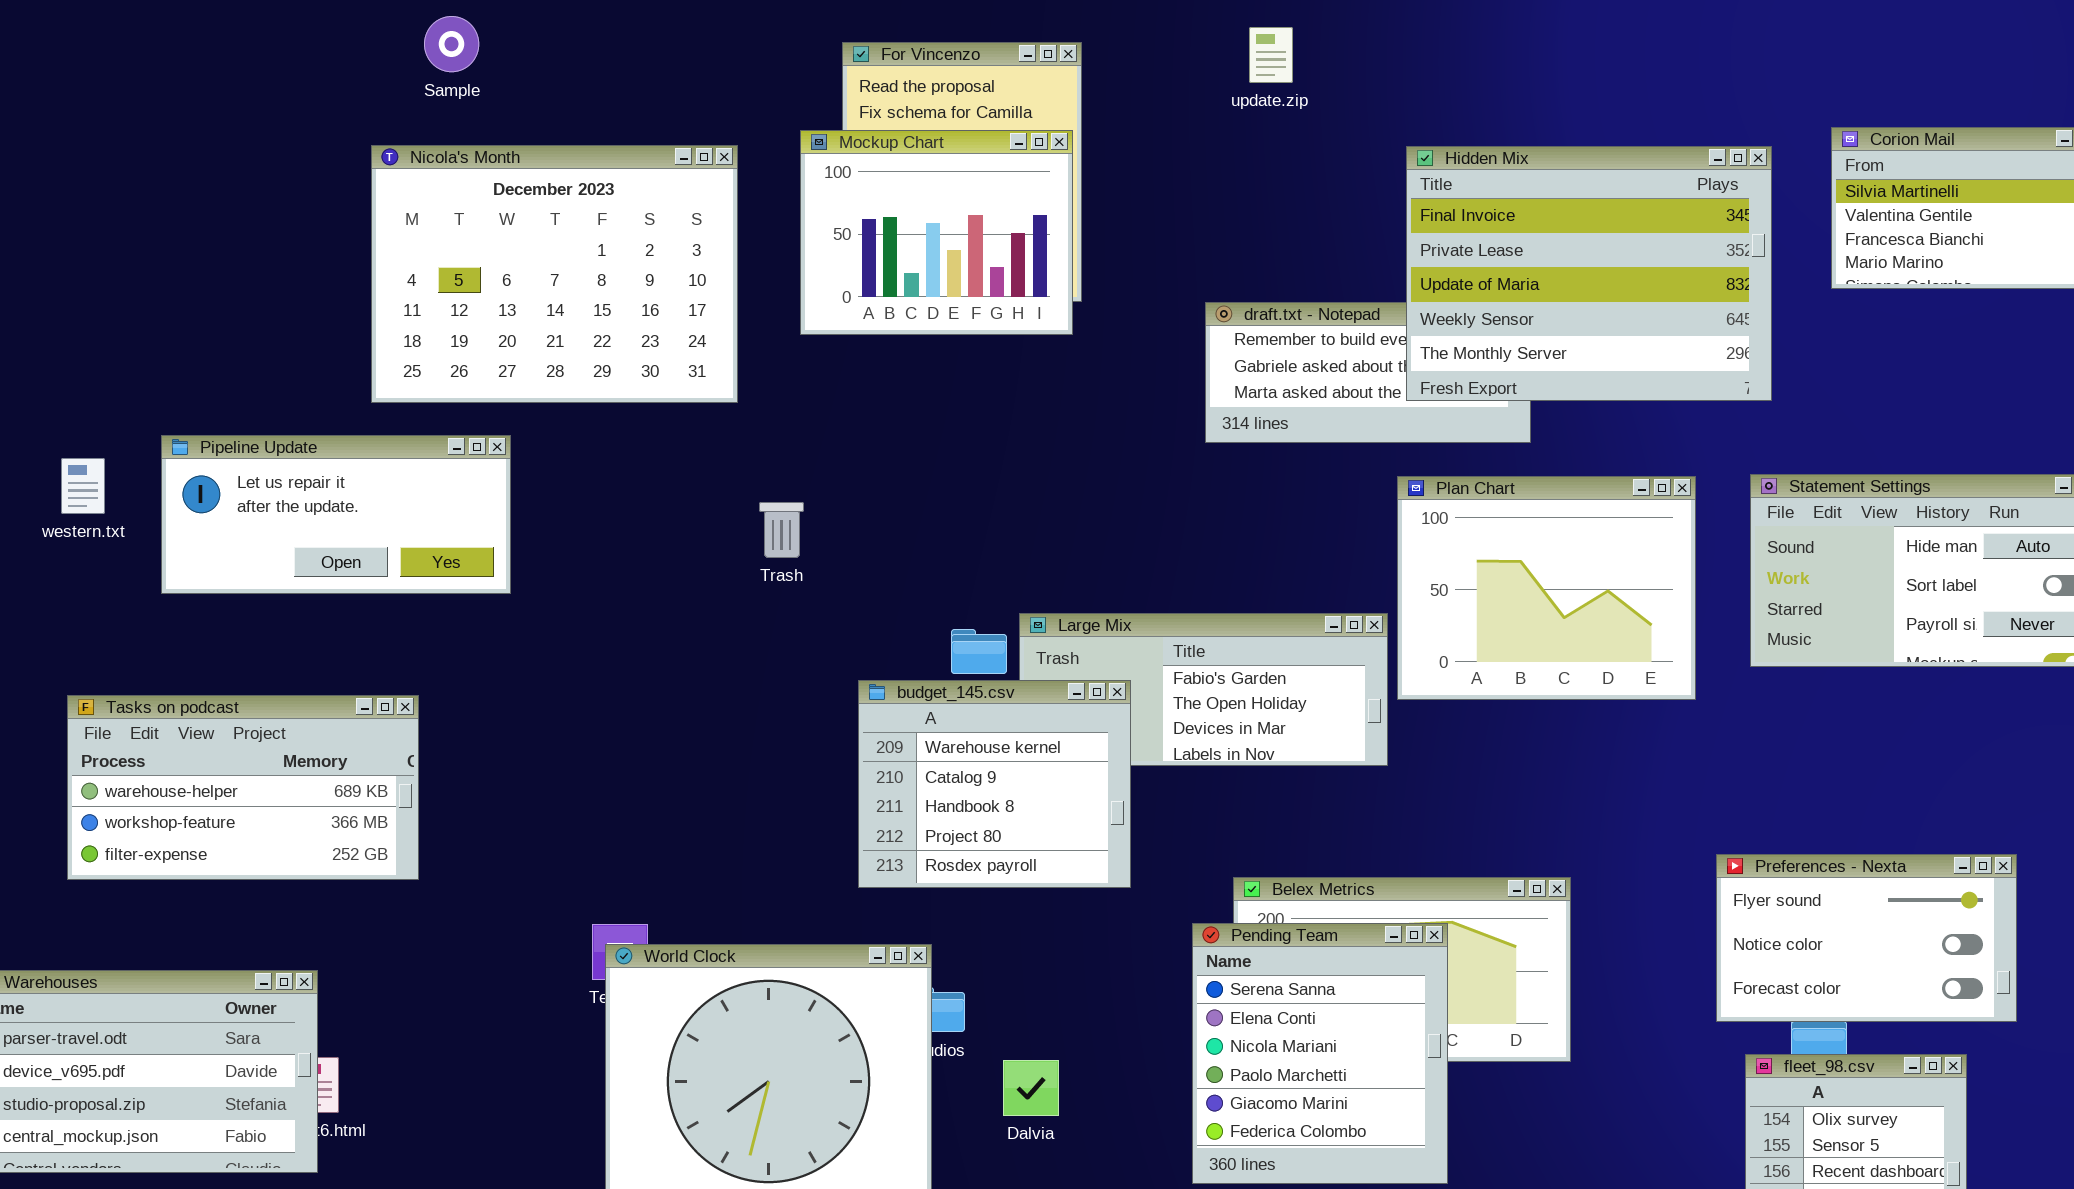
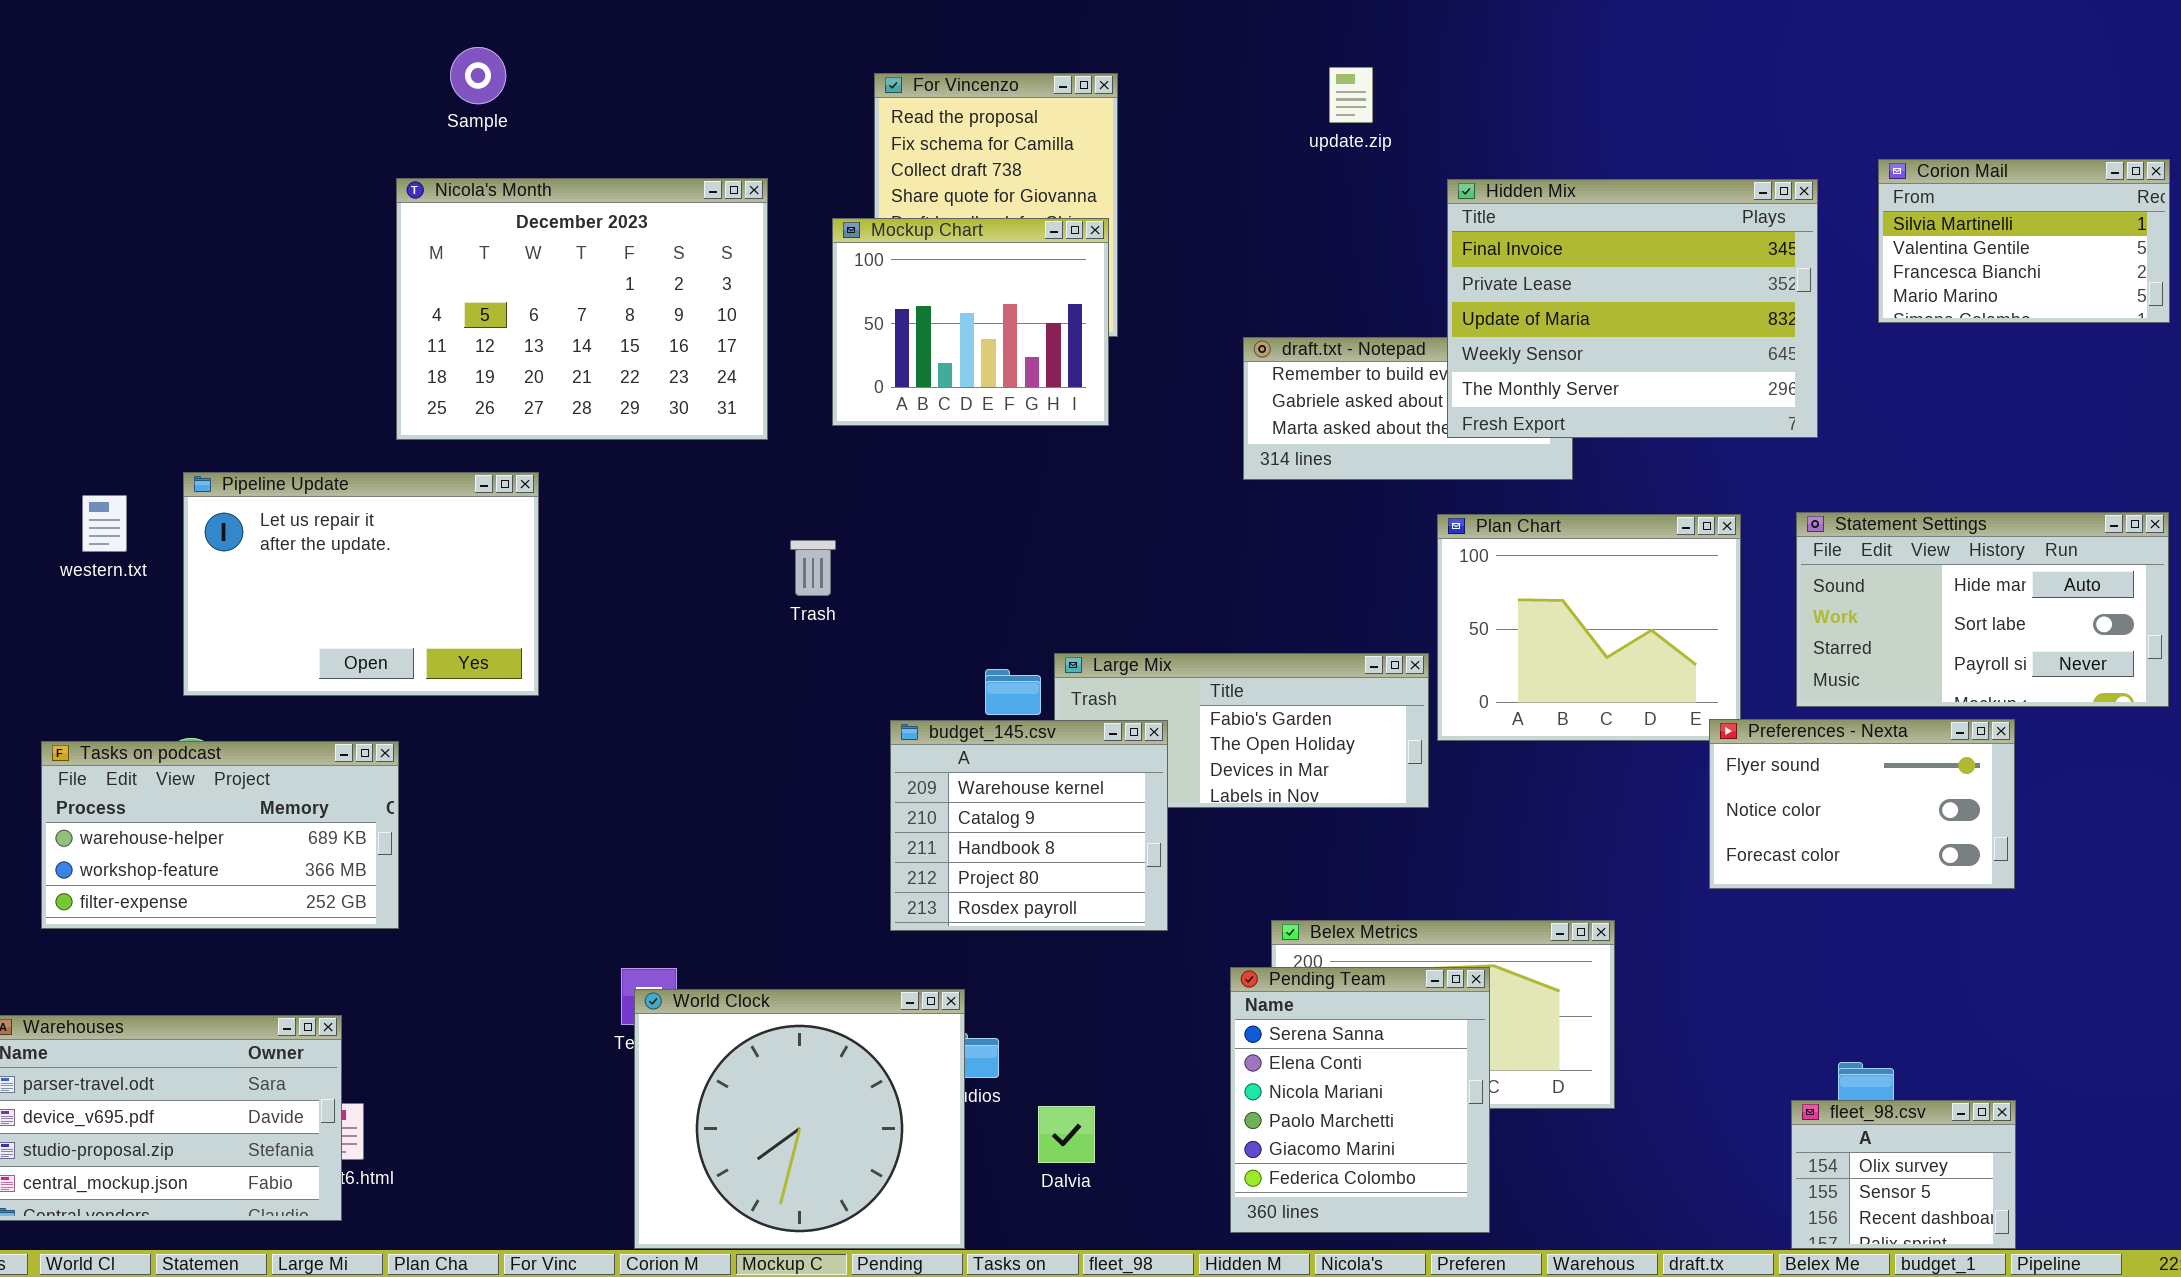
update.zip: [1249,27,1293,83] -> [1329,67,1373,123], moved
Mockup Chart: [800,130,1073,335] -> [832,218,1109,426], moved
Pipeline Update: [161,435,511,594] -> [183,472,539,696], resized
Tasks on podcast: [67,695,419,880] -> [41,741,399,929], moved
Preferences - Nexta: [1716,854,2017,1022] -> [1709,719,2015,889], moved

